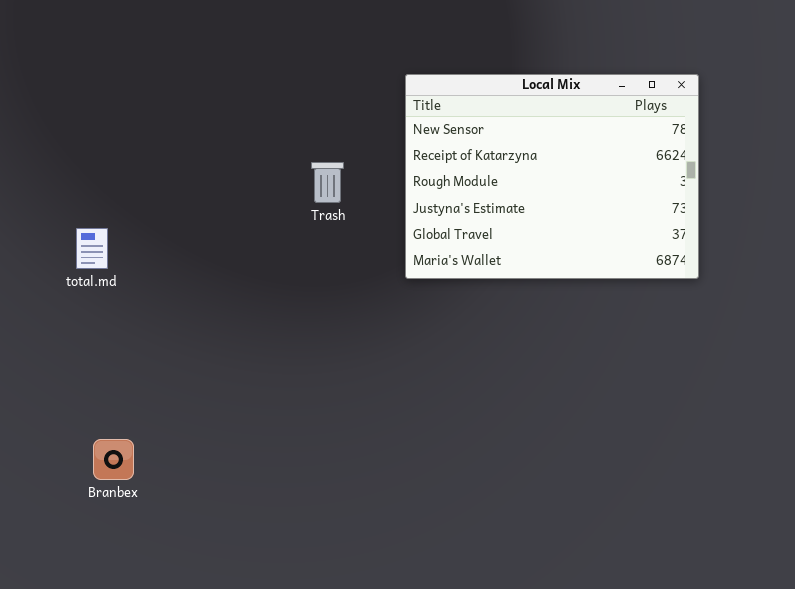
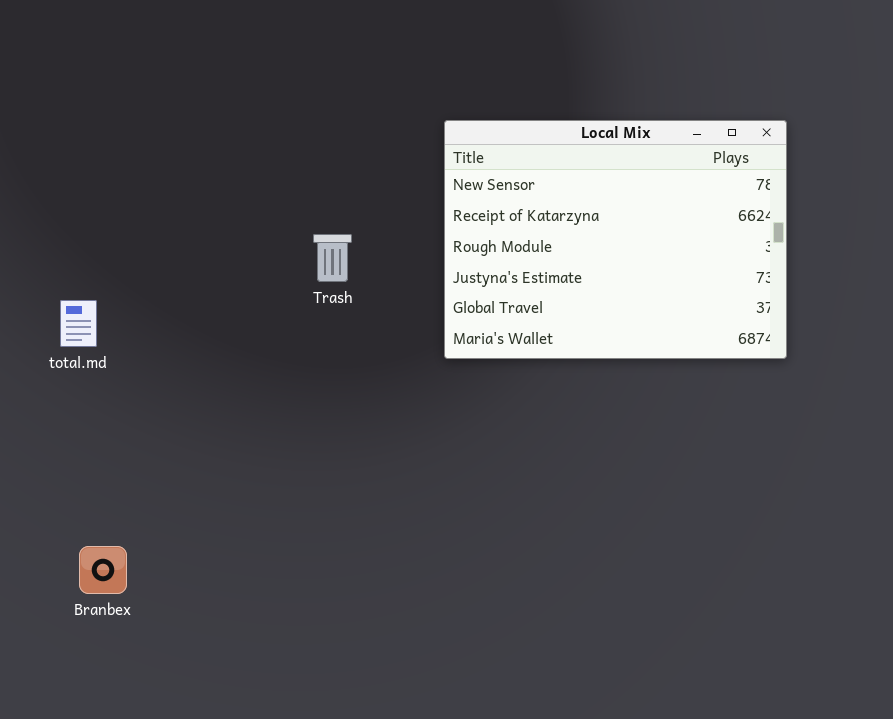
Trash: [311,162,344,203] -> [313,234,352,282], moved

